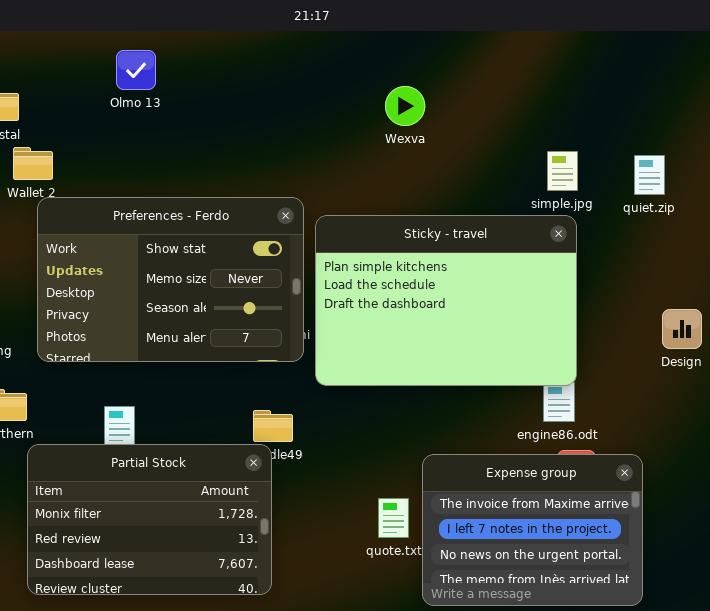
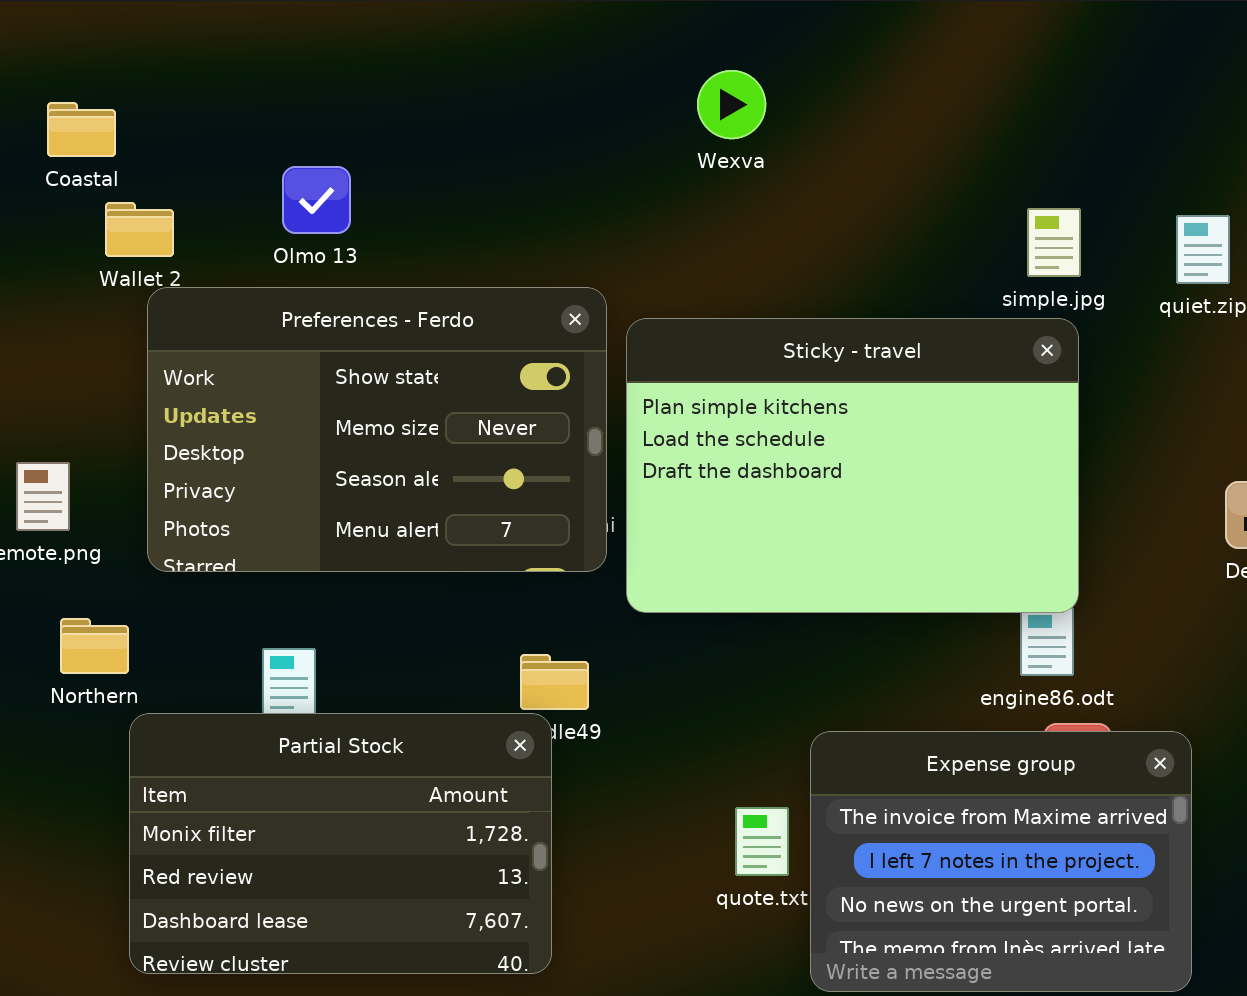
Olmo 13: [116,50,156,90] -> [282,166,351,234], moved
Wexva: [385,86,425,126] -> [697,70,766,139], moved

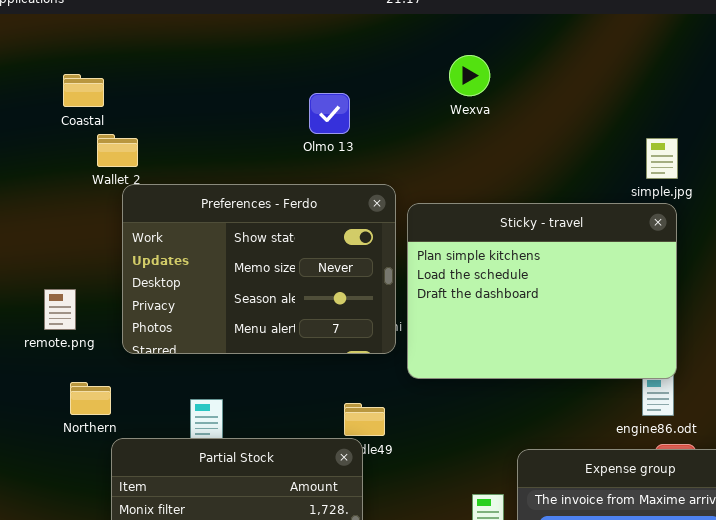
Olmo 13: [282,166,351,234] -> [309,93,350,134], moved

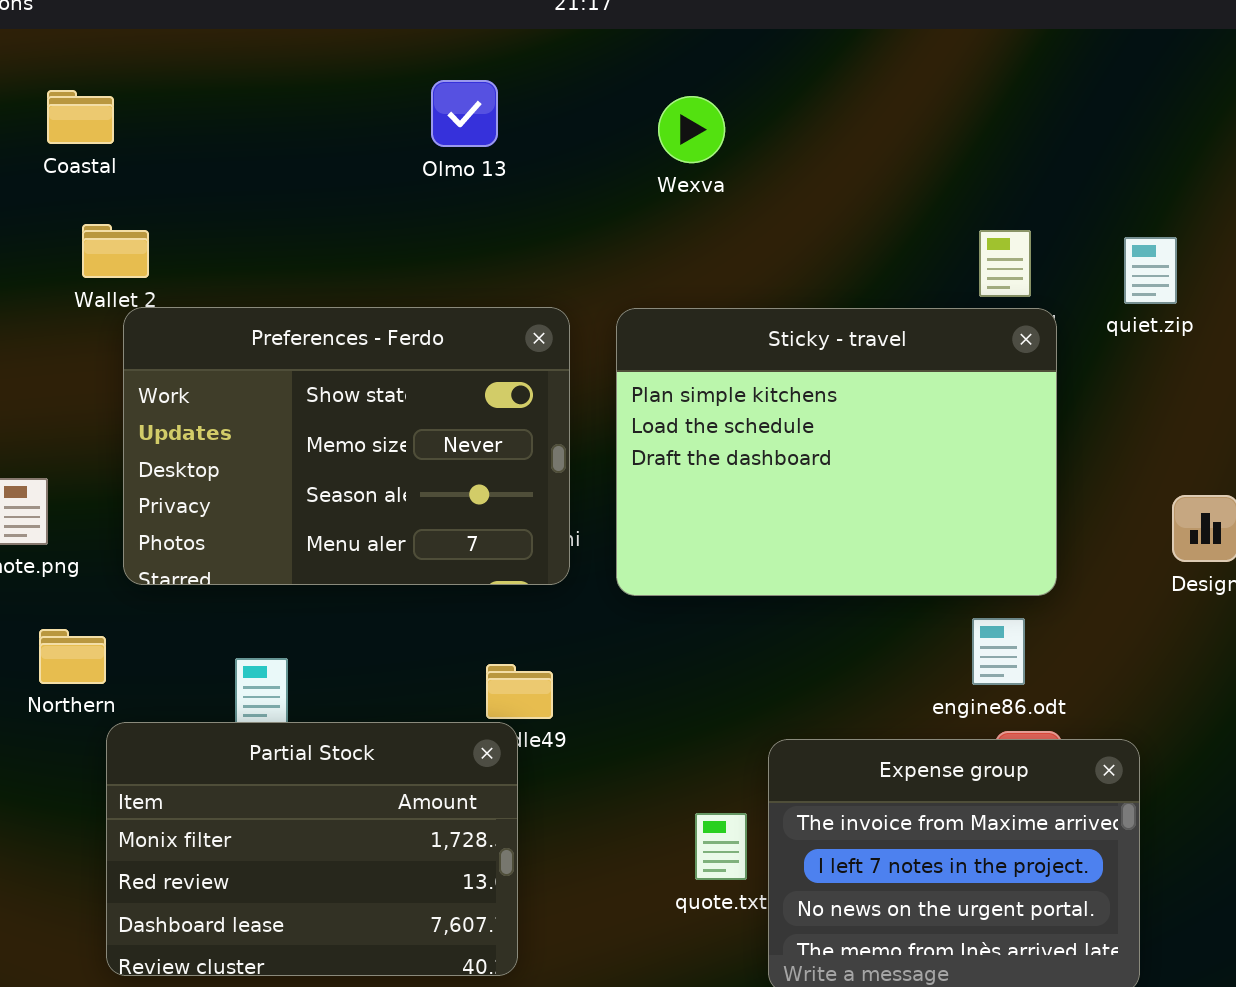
Coastal: [63,74,104,107] -> [47,90,114,144], moved
Olmo 13: [309,93,350,134] -> [431,80,498,147], moved
Sticky - travel: [407,203,677,379] -> [616,308,1057,596], moved

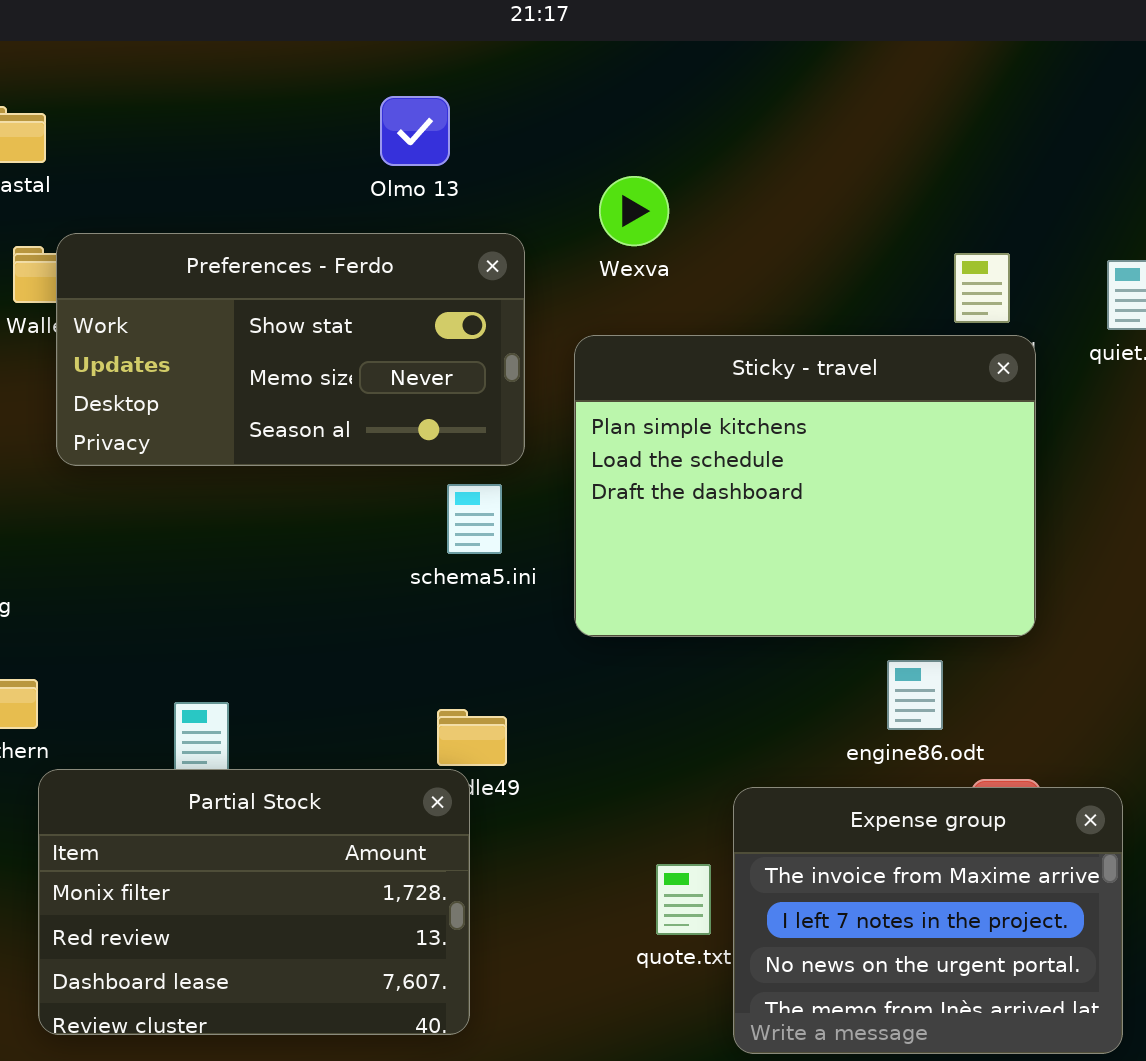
Wexva: [658,96,725,163] -> [599,176,669,246], moved
Preferences - Ferdo: [123,307,570,585] -> [56,233,525,466], moved, resized
engine86.odt: [972,618,1025,685] -> [887,660,943,730], moved

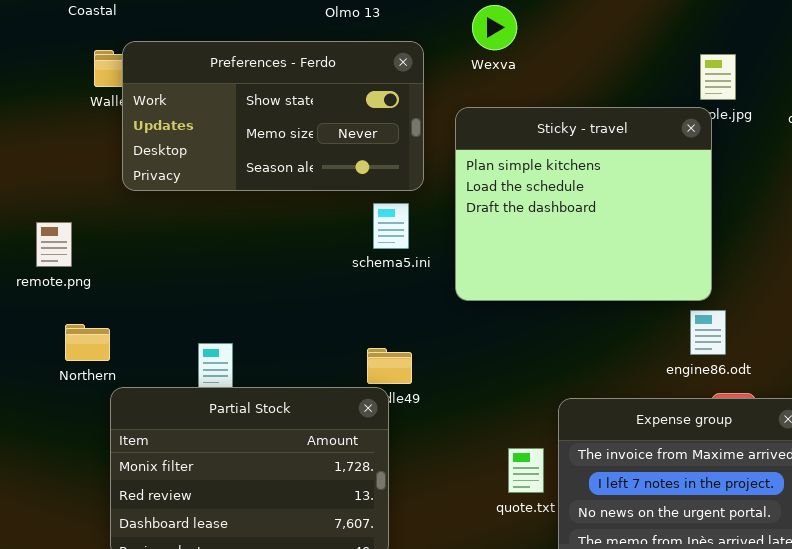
Sticky - travel: [574,335,1036,637] -> [455,107,712,301], resized
engine86.odt: [887,660,943,730] -> [690,310,726,355], moved

